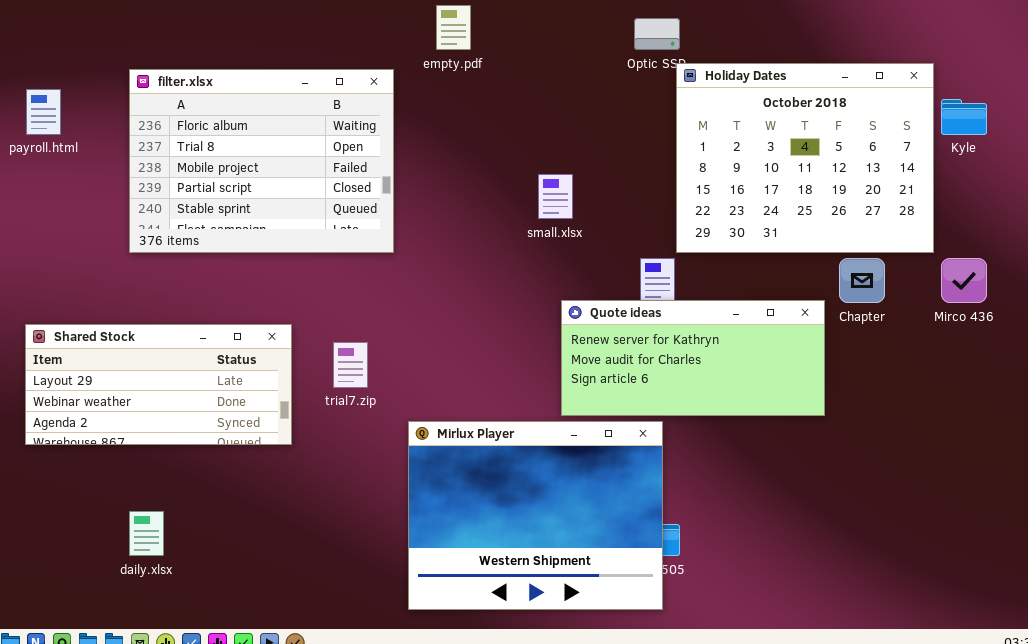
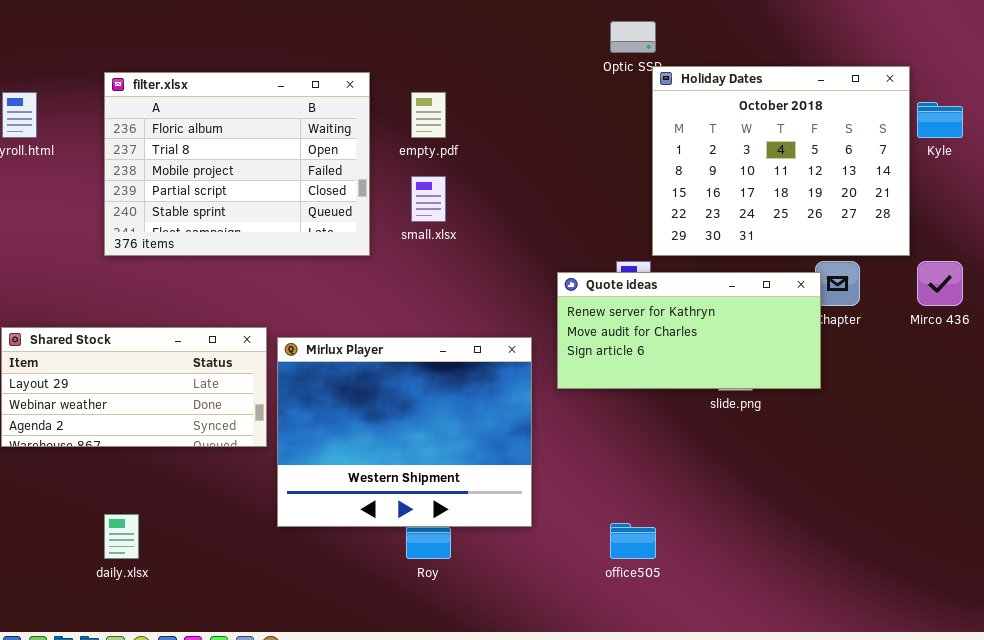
empty.pdf: [436,5,471,50] -> [411,92,446,138], moved
small.xlsx: [538,174,573,219] -> [411,176,446,222], moved
Quote ideas: [561,300,825,416] -> [557,272,821,389], moved
Mirlux Player: [408,421,663,610] -> [277,337,532,527], moved

